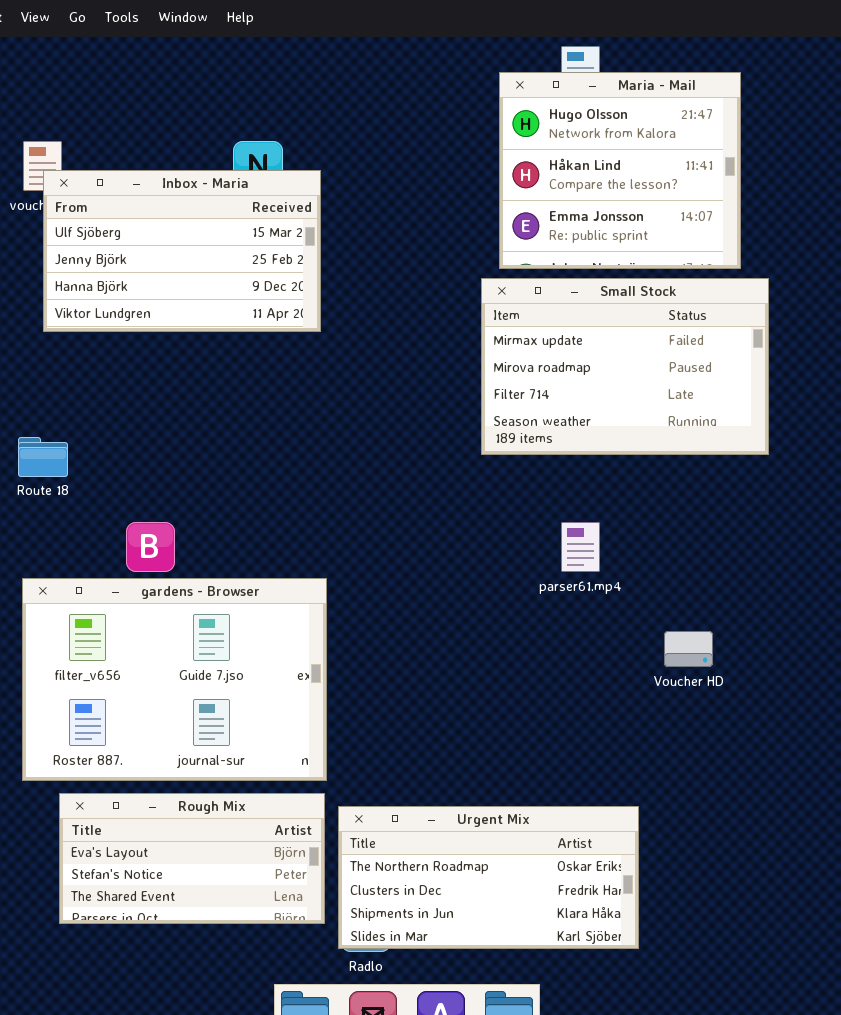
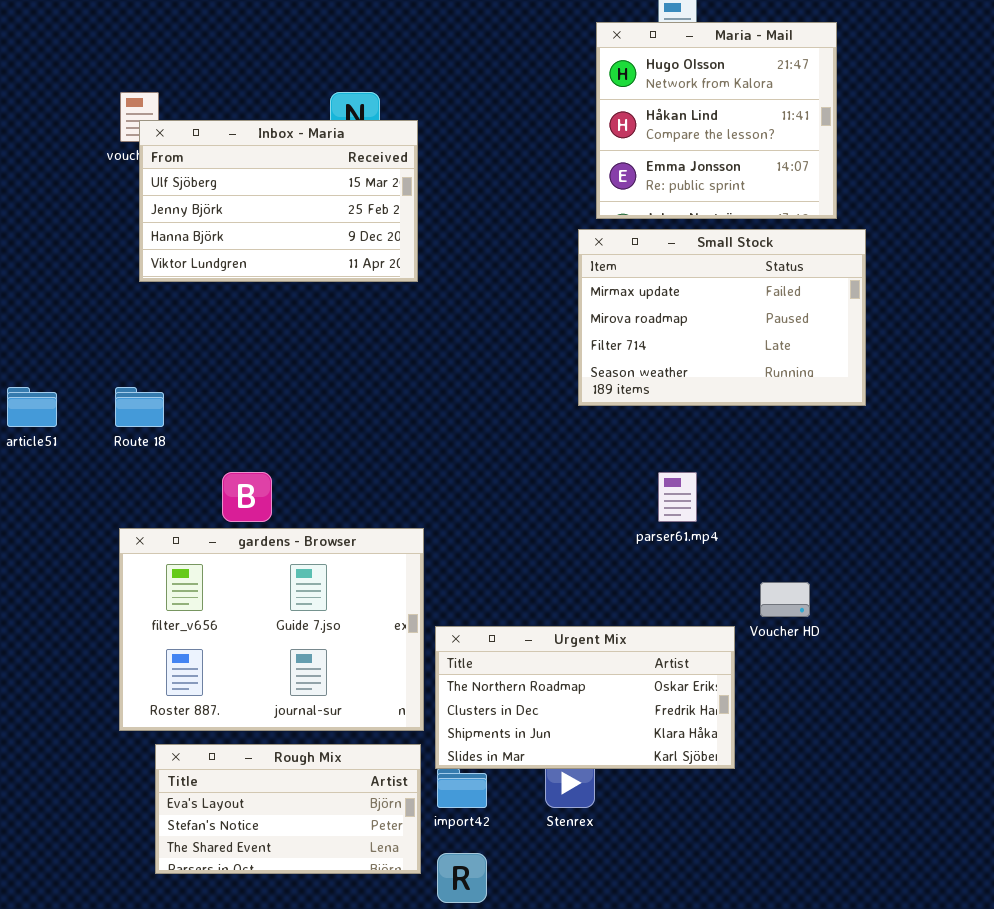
Urgent Mix: [338,806,639,949] -> [435,626,735,769], moved

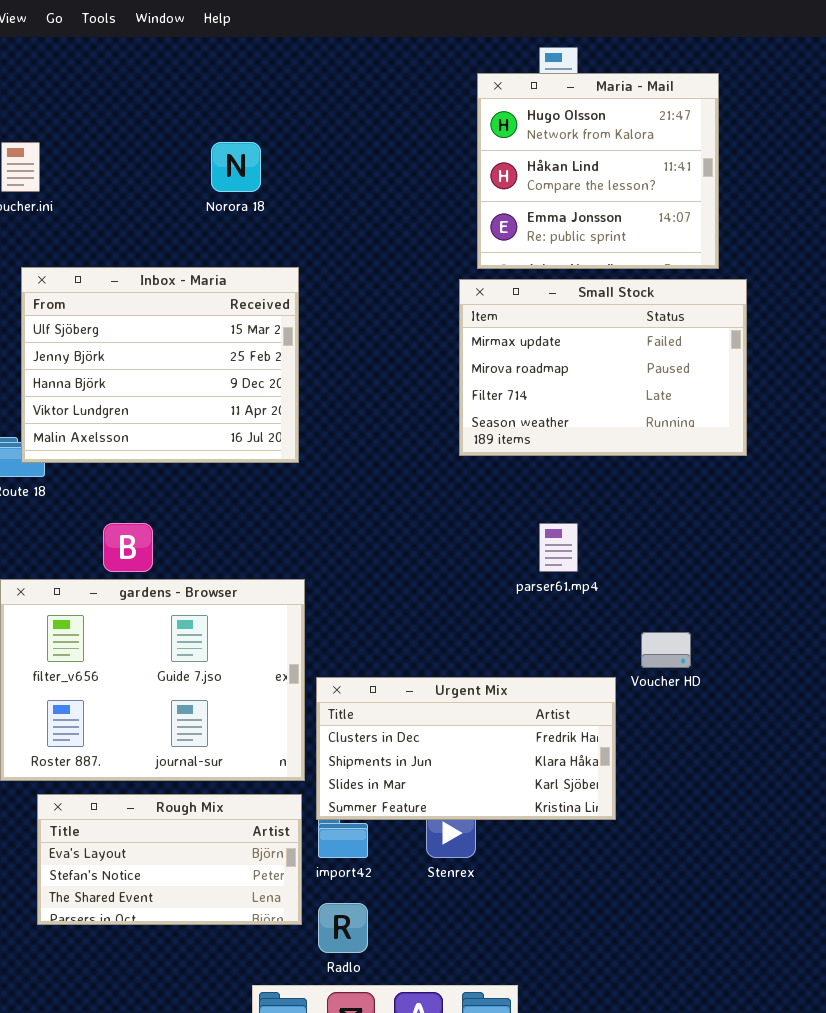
Inbox - Maria: [139,120,418,282] -> [21,267,299,463], moved, resized
Urgent Mix: [435,626,735,769] -> [316,677,616,820], scrolled down 1 row

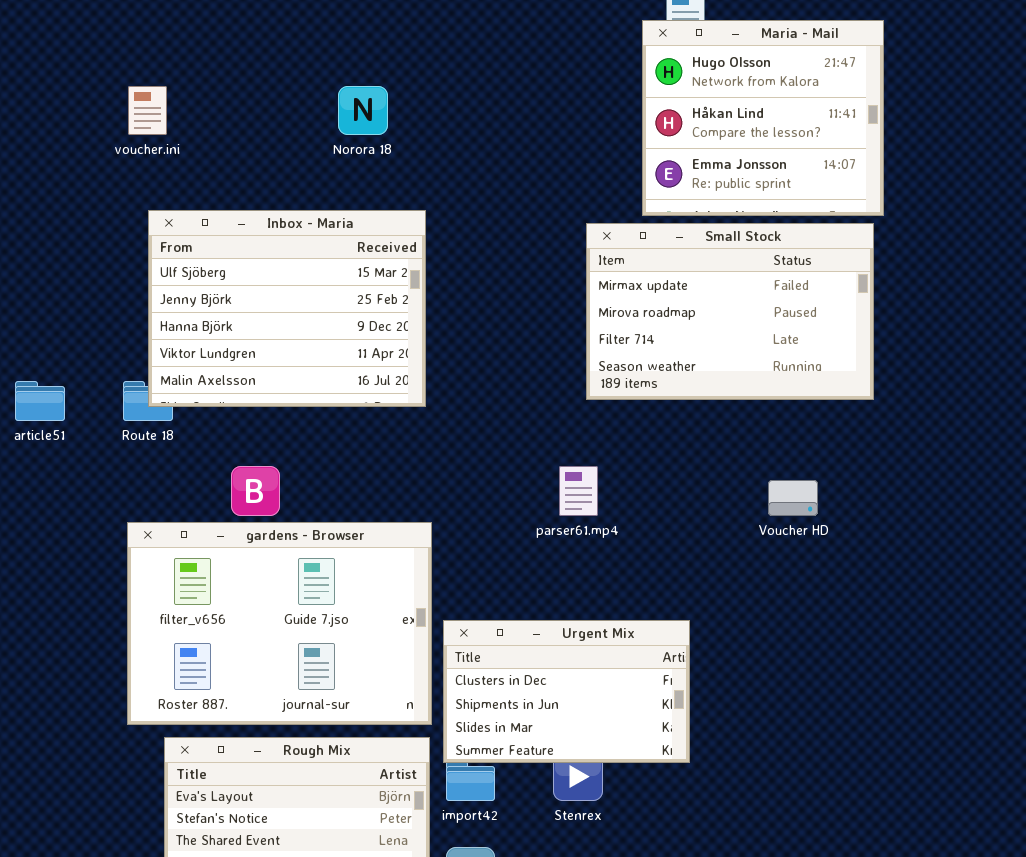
Maria - Mail: [477,73,719,269] -> [642,20,884,216], moved
parser61.mp4: [539,523,578,572] -> [559,466,598,516], moved
Voucher HD: [641,632,691,668] -> [768,480,818,516], moved
Urgent Mix: [316,677,616,820] -> [443,620,690,763], resized

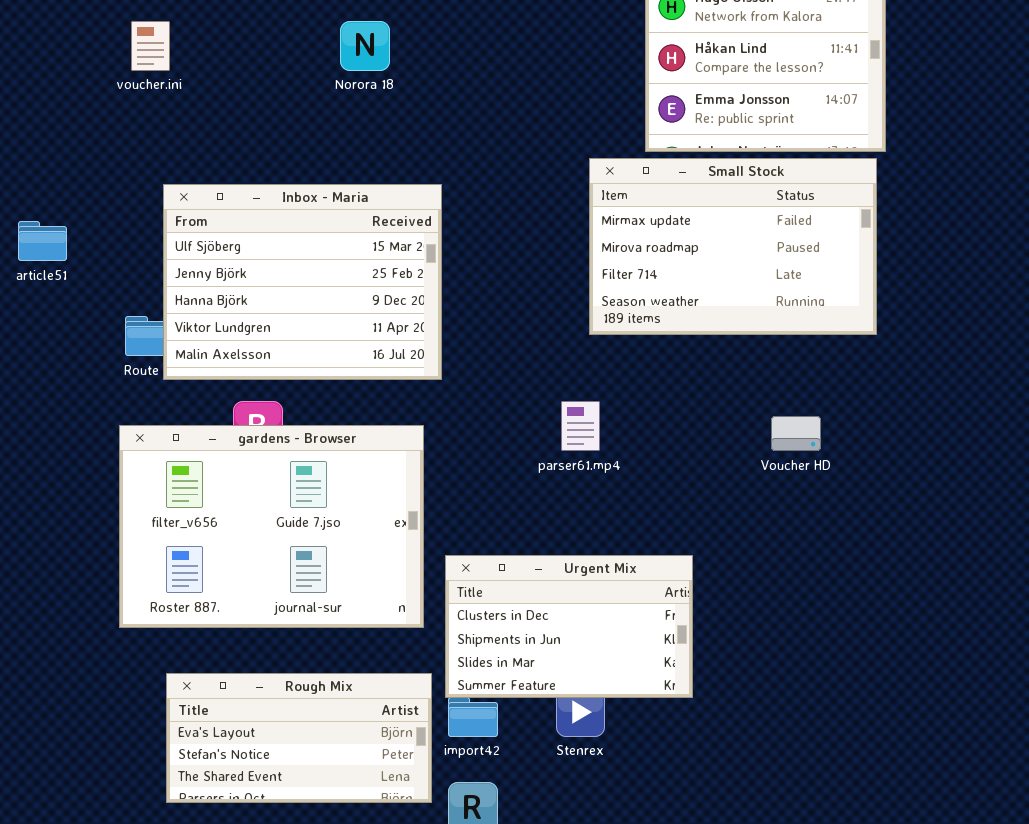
Inbox - Maria: [148,210,426,407] -> [163,184,442,380], moved
article51: [15,381,65,421] -> [18,221,67,261], moved
gardens - Browser: [127,522,432,725] -> [119,425,424,628], moved

